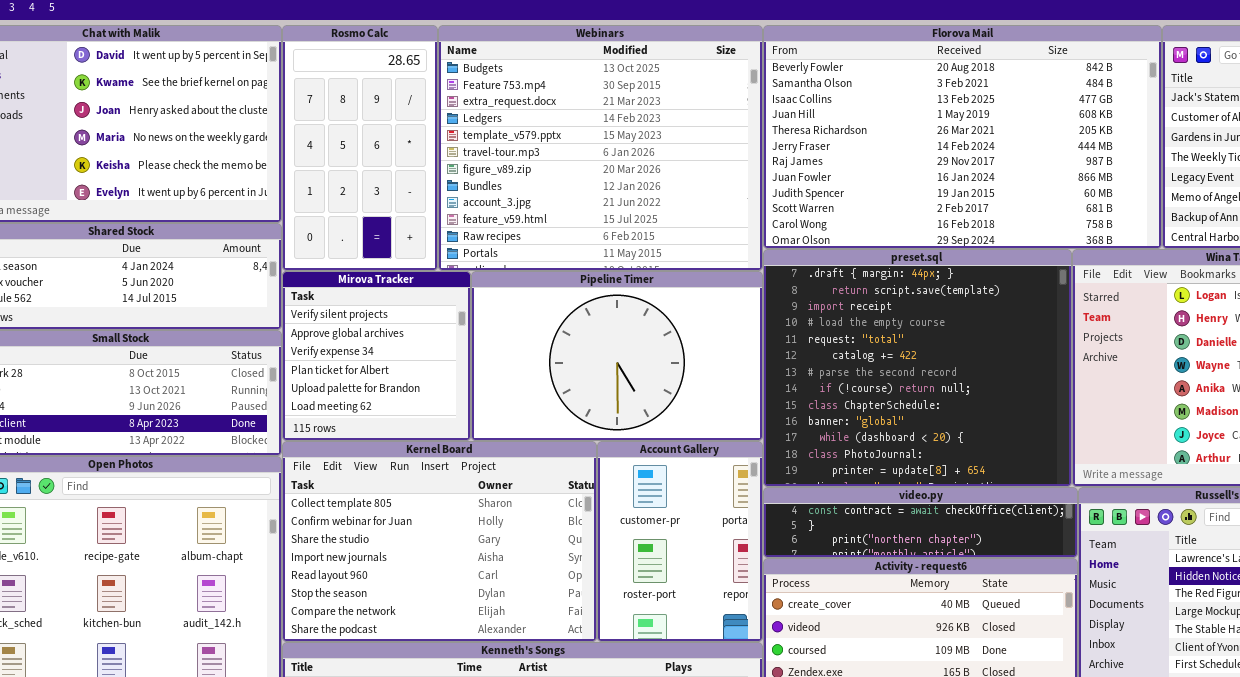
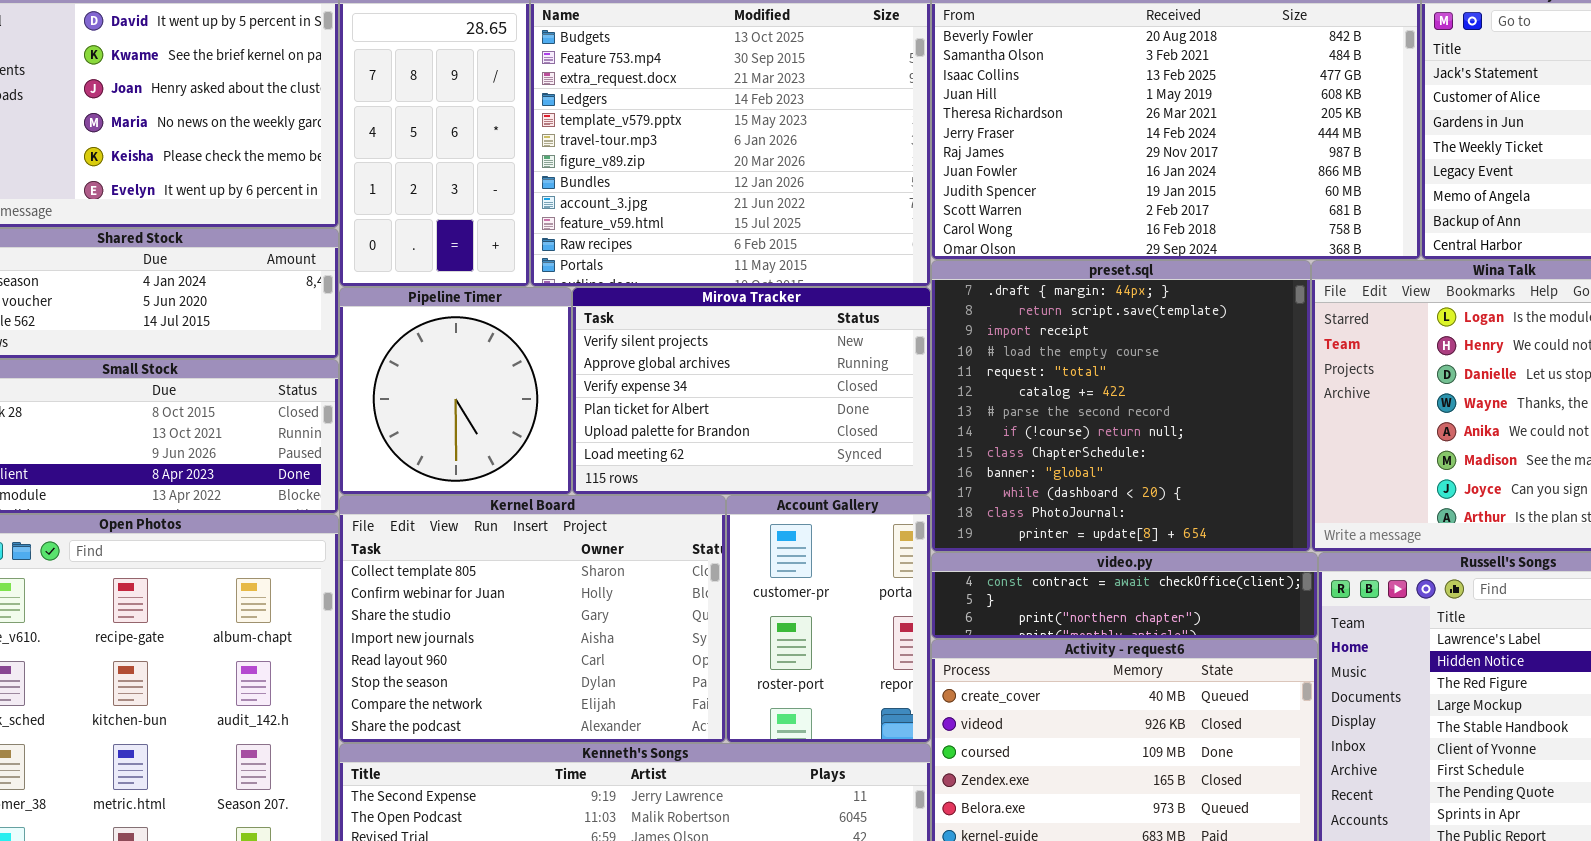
Mirova Tracker: [282,271,471,441] -> [572,287,931,495], moved, resized
Pipeline Timer: [471,271,763,441] -> [339,287,572,495], moved, resized

